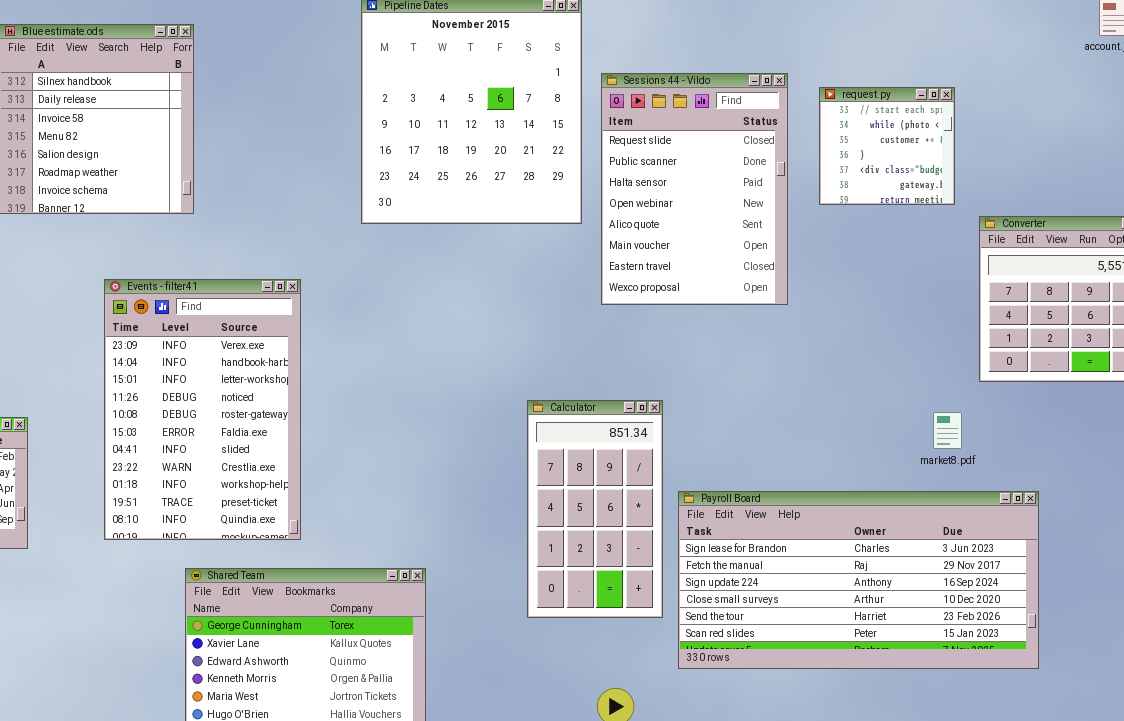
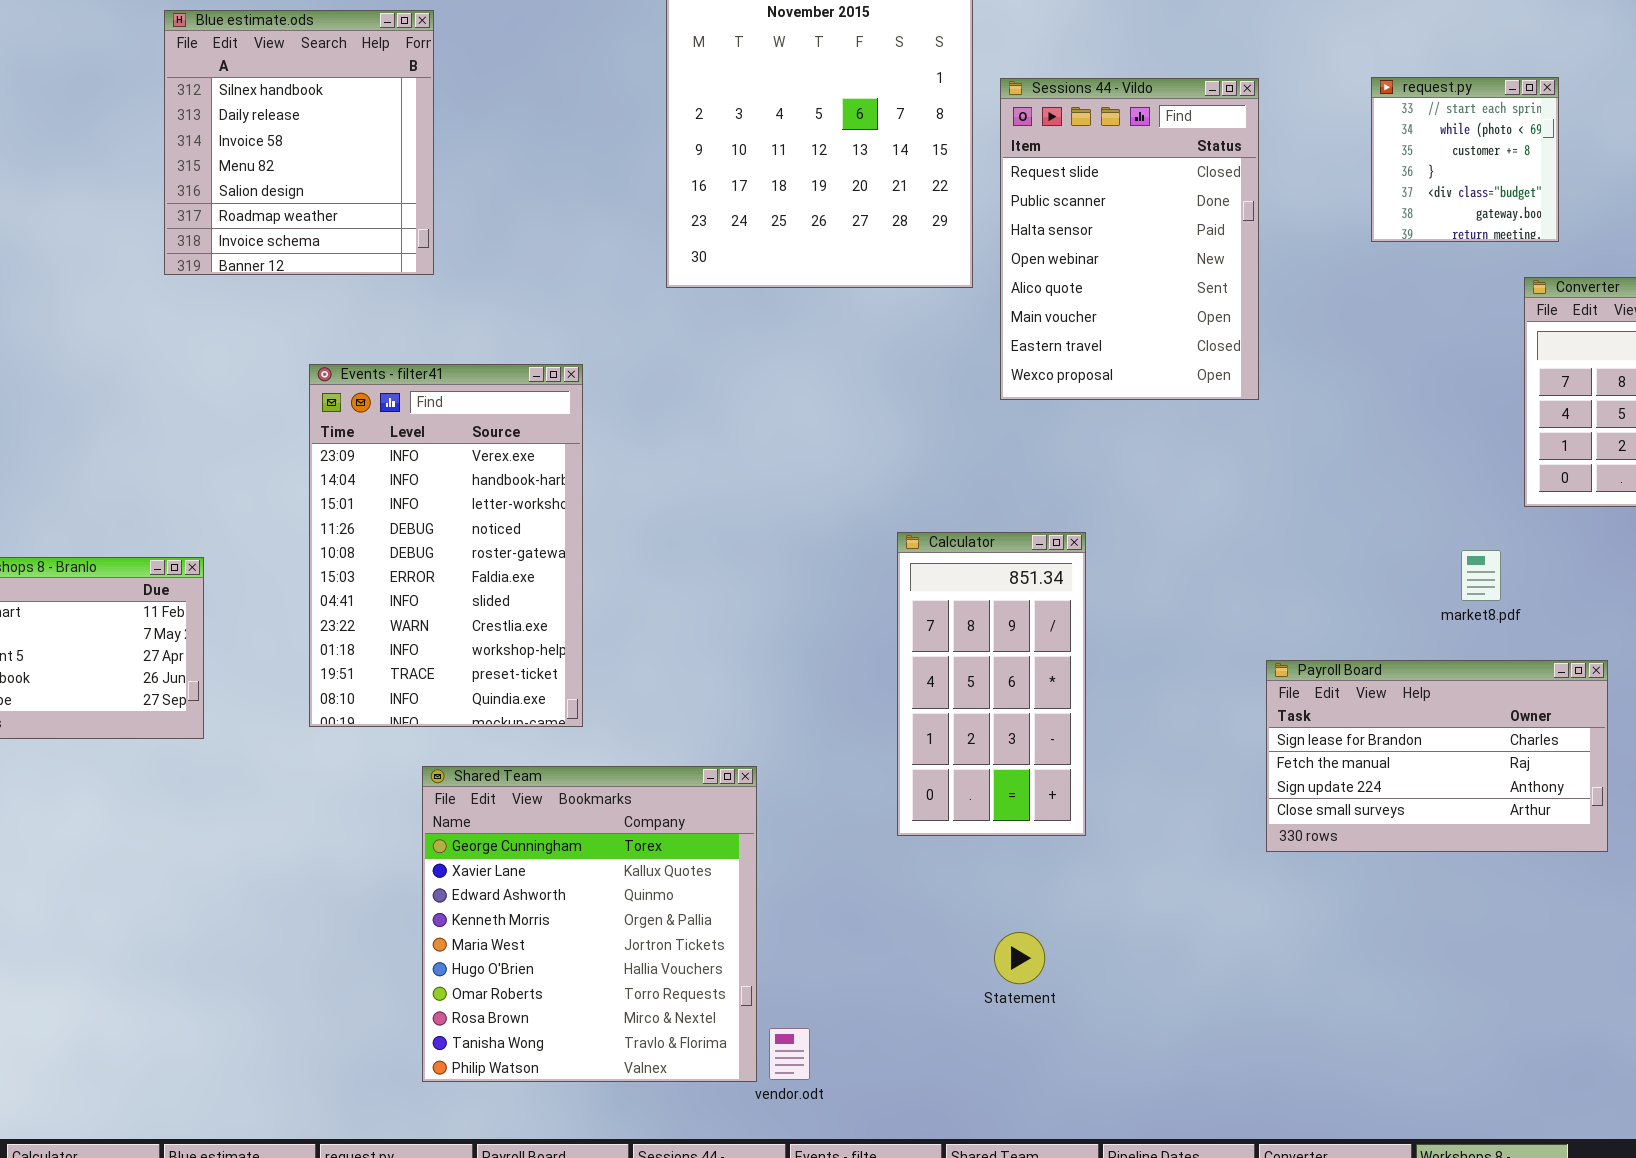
request.py: [819,87,955,205] -> [1371,77,1559,242], moved
Payroll Board: [678,491,1039,669] -> [1266,660,1608,852], resized

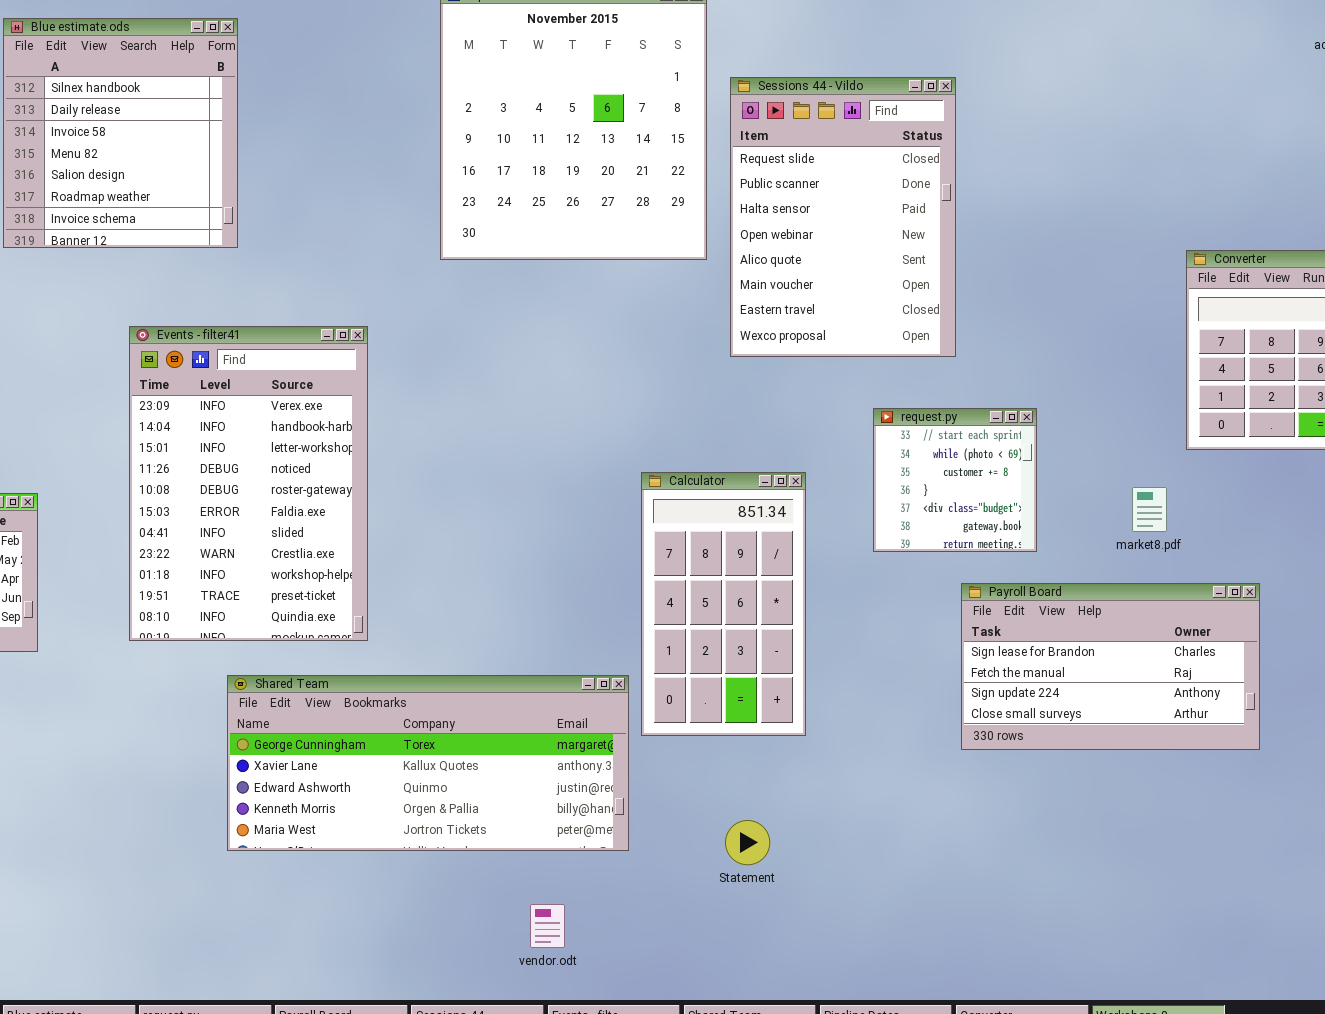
request.py: [1371,77,1559,242] -> [873,408,1037,552], moved
Shared Team: [422,766,757,1082] -> [227,675,629,851], resized

